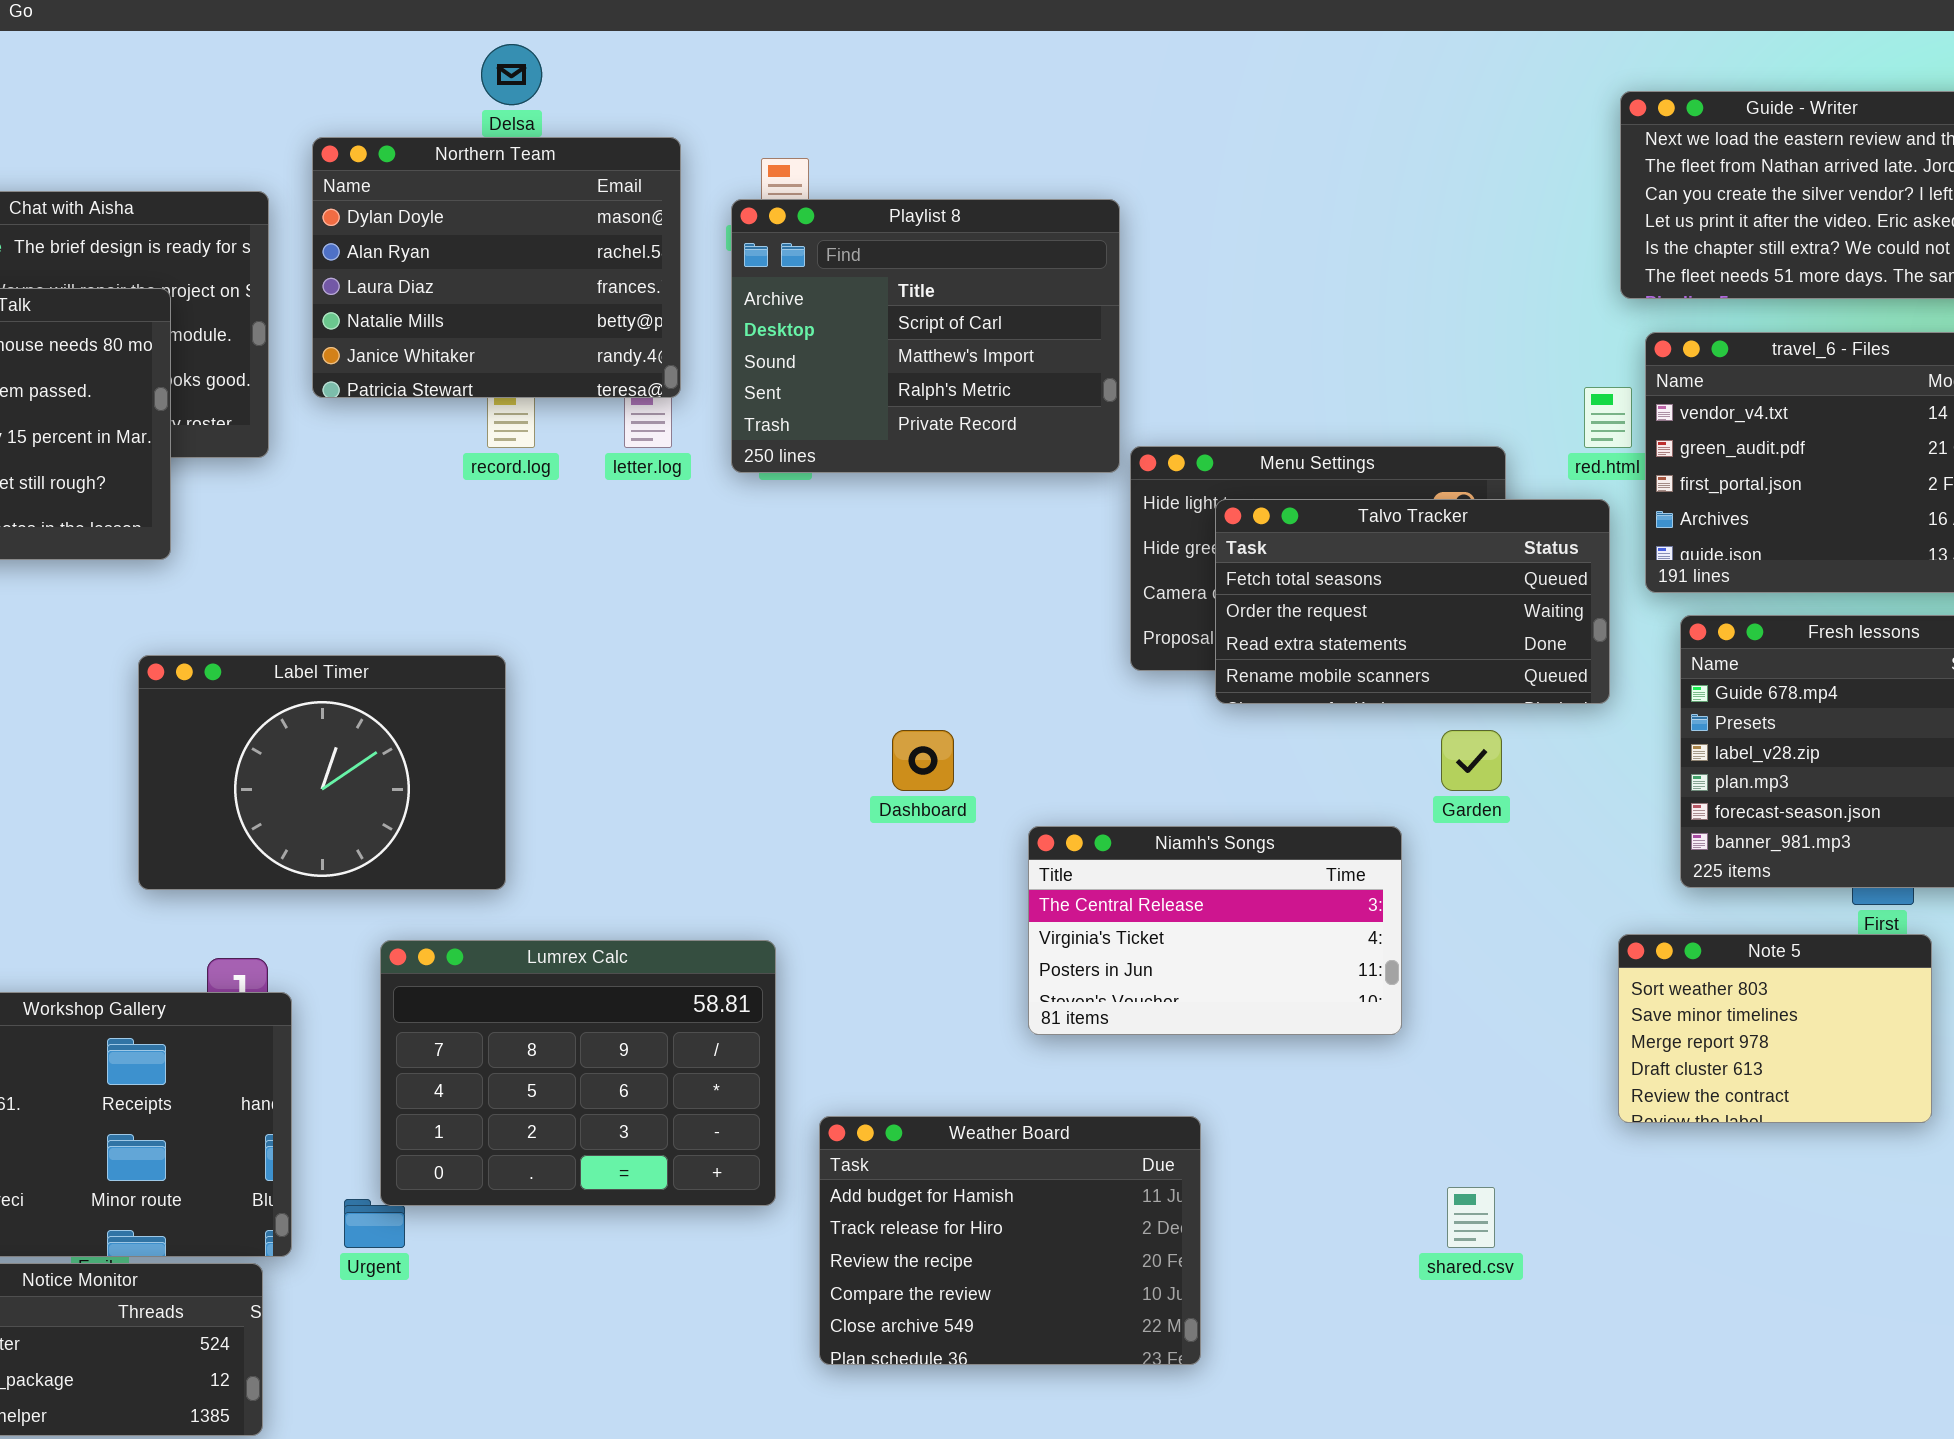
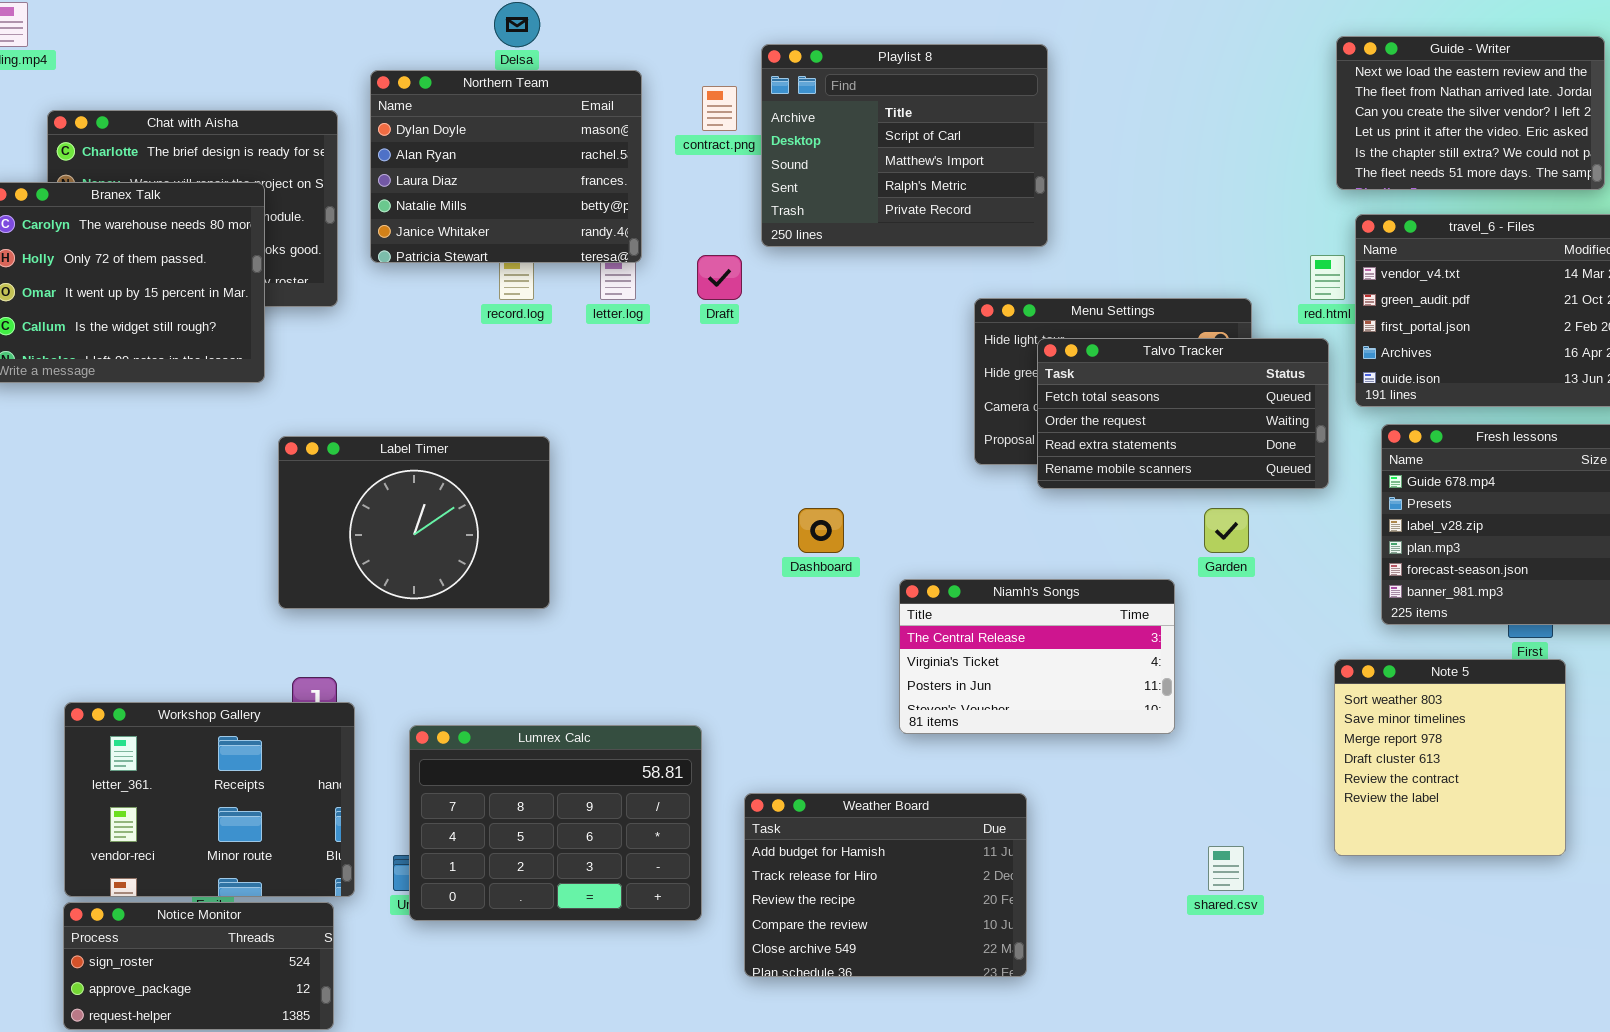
Playlist 8: [731,199,1120,473] -> [761,44,1048,247], moved
Label Timer: [138,655,506,890] -> [278,436,550,609], moved
Note 5: [1618,934,1932,1123] -> [1334,659,1566,856], resized
Lumrex Calc: [380,940,776,1206] -> [409,725,702,921], moved

